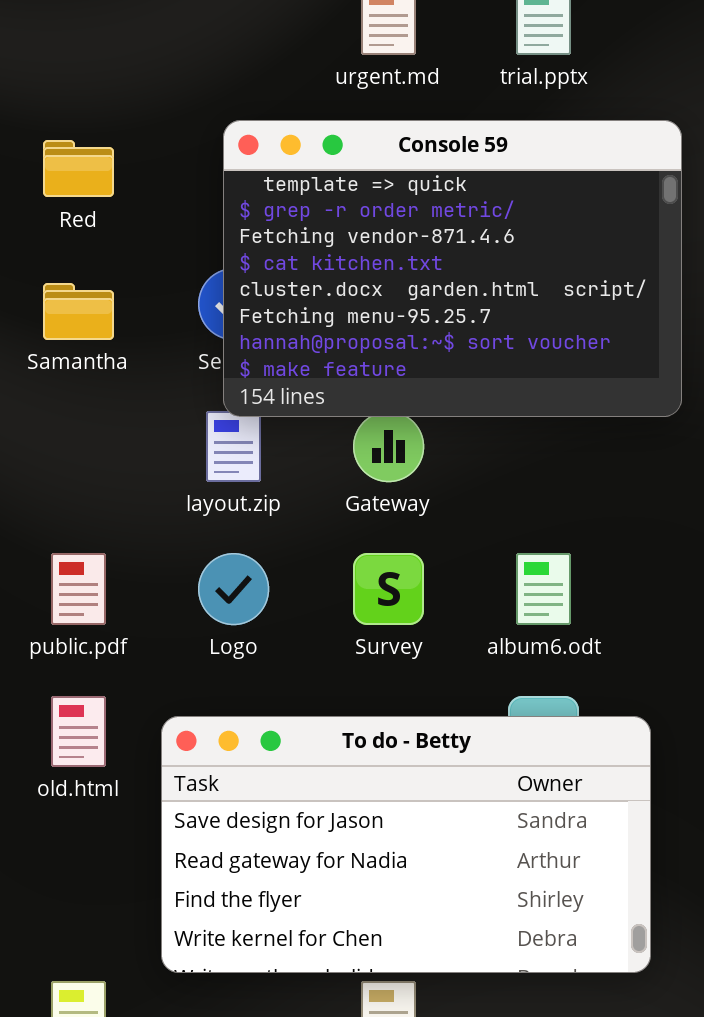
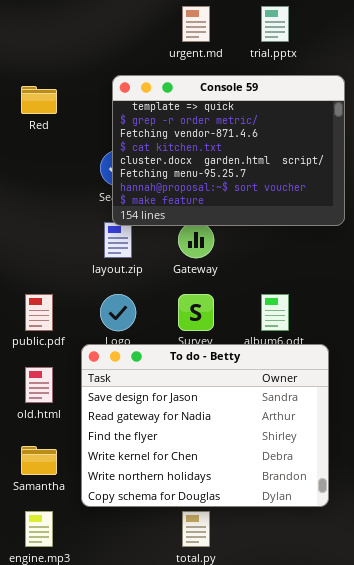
Samantha: [43,283,114,340] -> [21,446,57,475], moved
To do - Betty: [161,716,651,973] -> [81,344,329,507], resized

